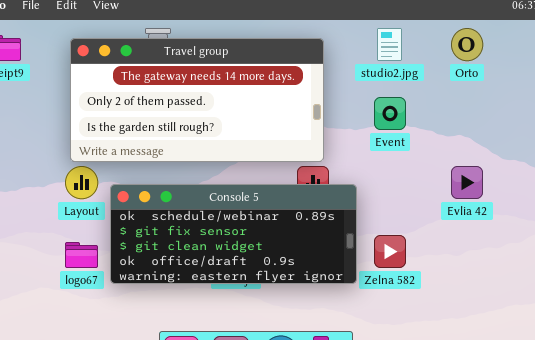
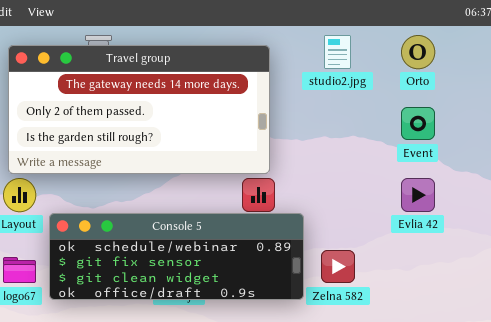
Event: [374,97,406,130] -> [401,107,435,140], moved
Console 5: [110,184,357,284] -> [49,213,304,300], resized

